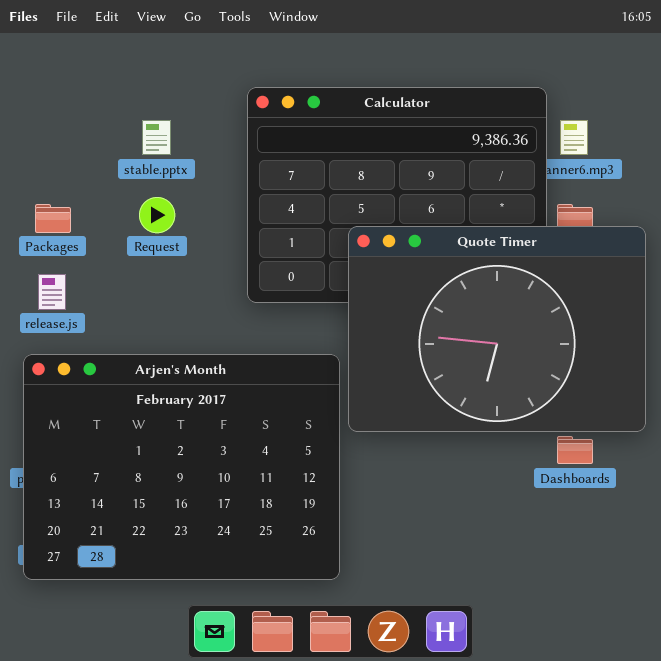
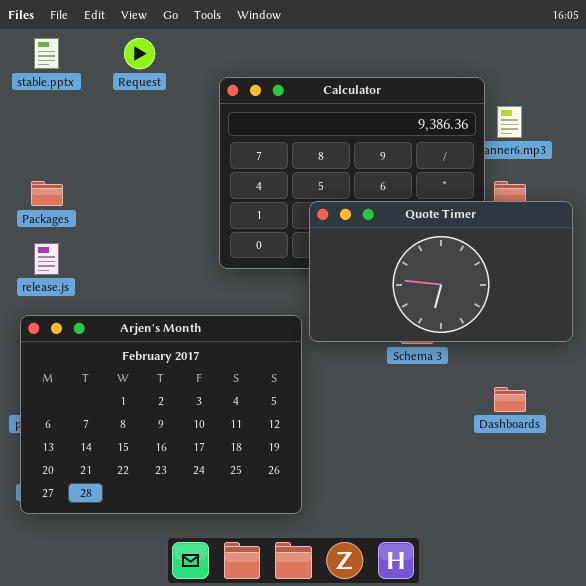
stable.pptx: [142,120,171,155] -> [34,38,59,69], moved
Request: [139,197,175,233] -> [124,38,155,69], moved
Quote Timer: [348,226,646,432] -> [309,201,573,342], resized

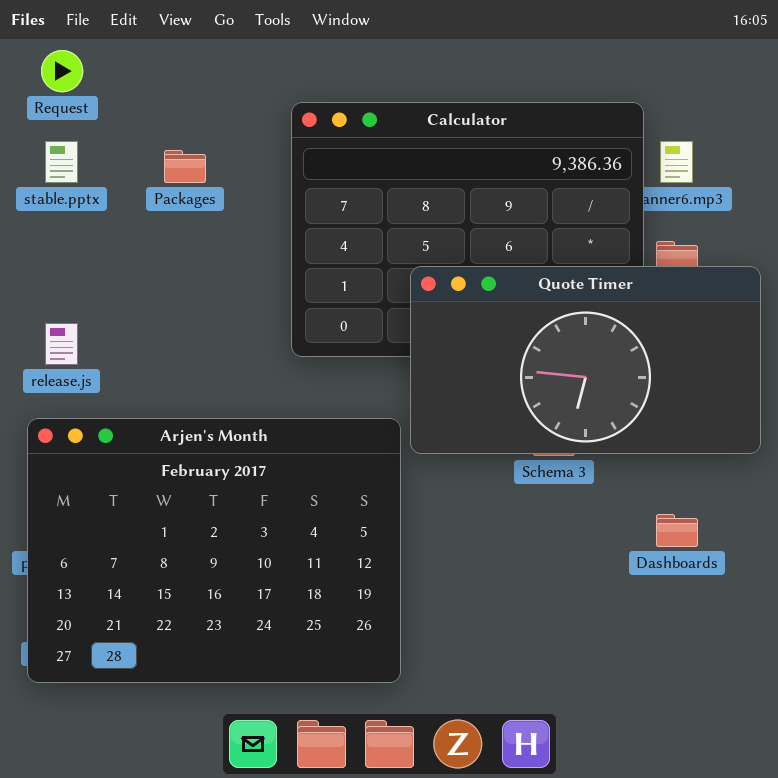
stable.pptx: [34,38,59,69] -> [45,141,78,183], moved
Request: [124,38,155,69] -> [41,50,83,92], moved
Packages: [31,181,63,206] -> [164,150,206,183], moved

